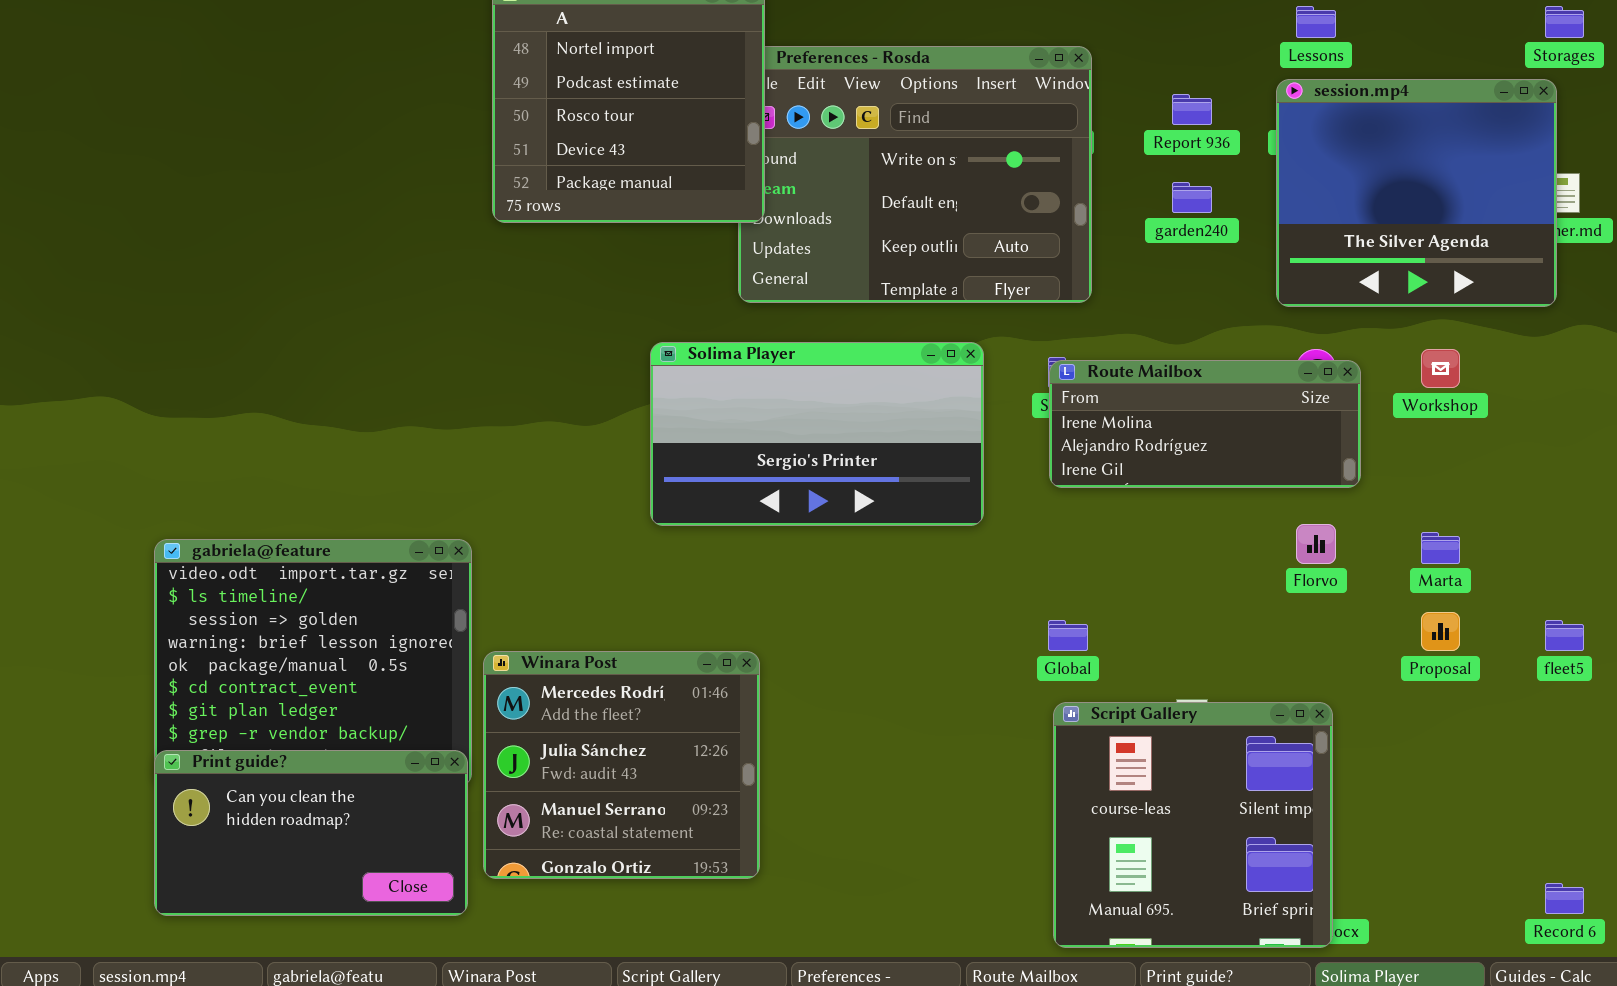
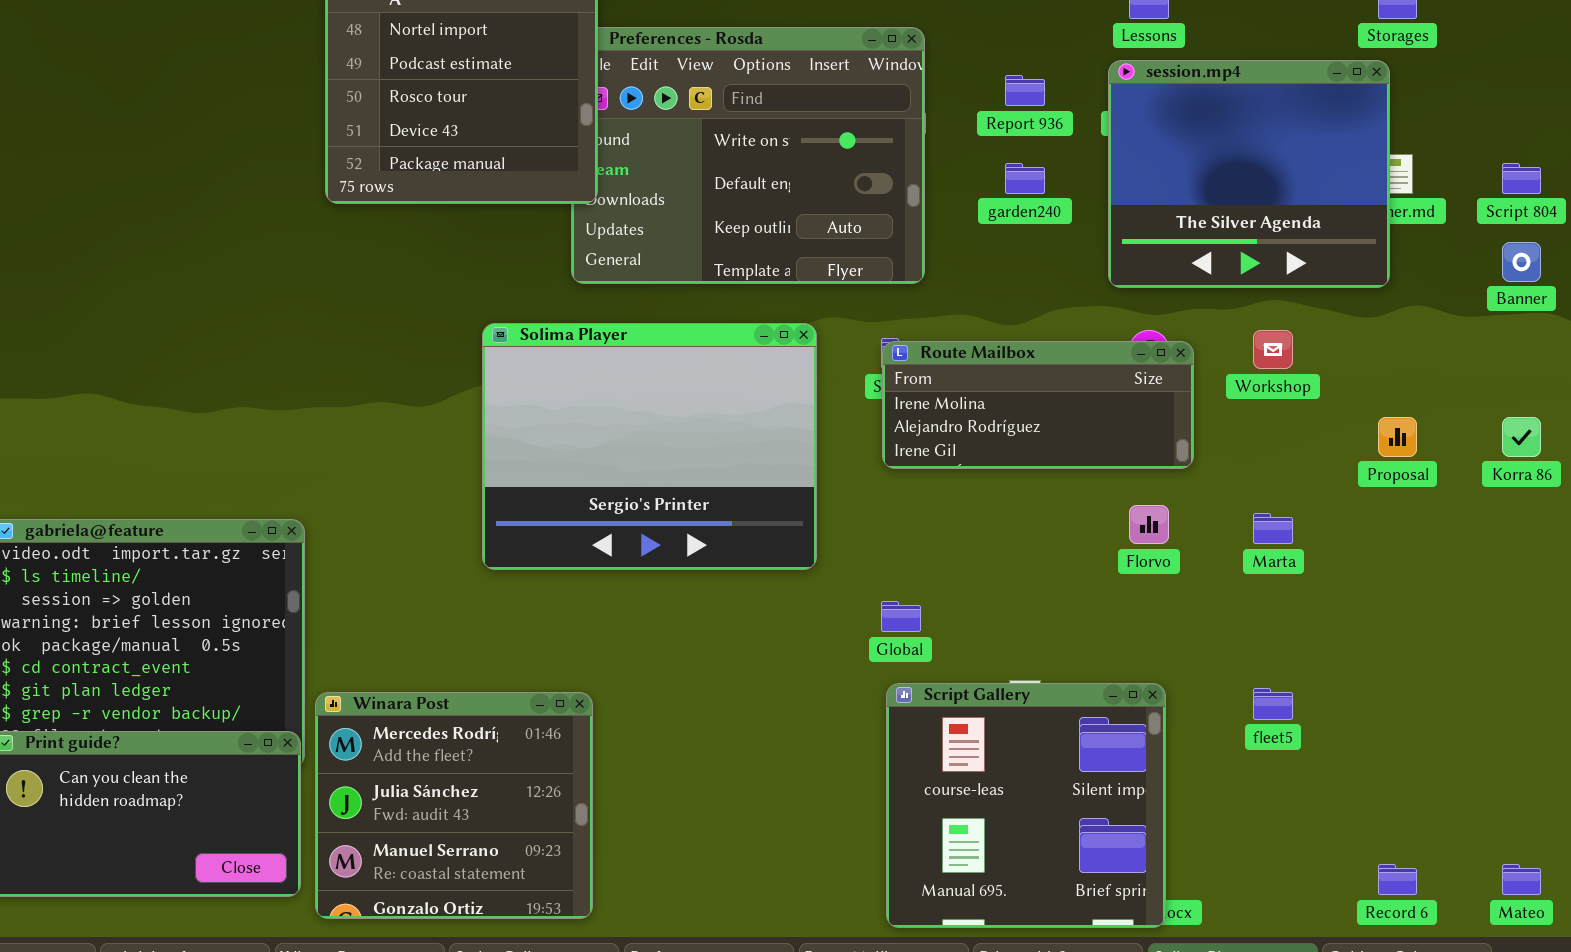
Solima Player: [650,342,984,526] -> [482,323,817,570], resized
Proposal: [1421,612,1460,651] -> [1378,417,1417,457], moved
fleet5: [1545,620,1584,651] -> [1253,688,1293,720], moved
Winara Post: [483,651,760,879] -> [315,692,593,919], moved

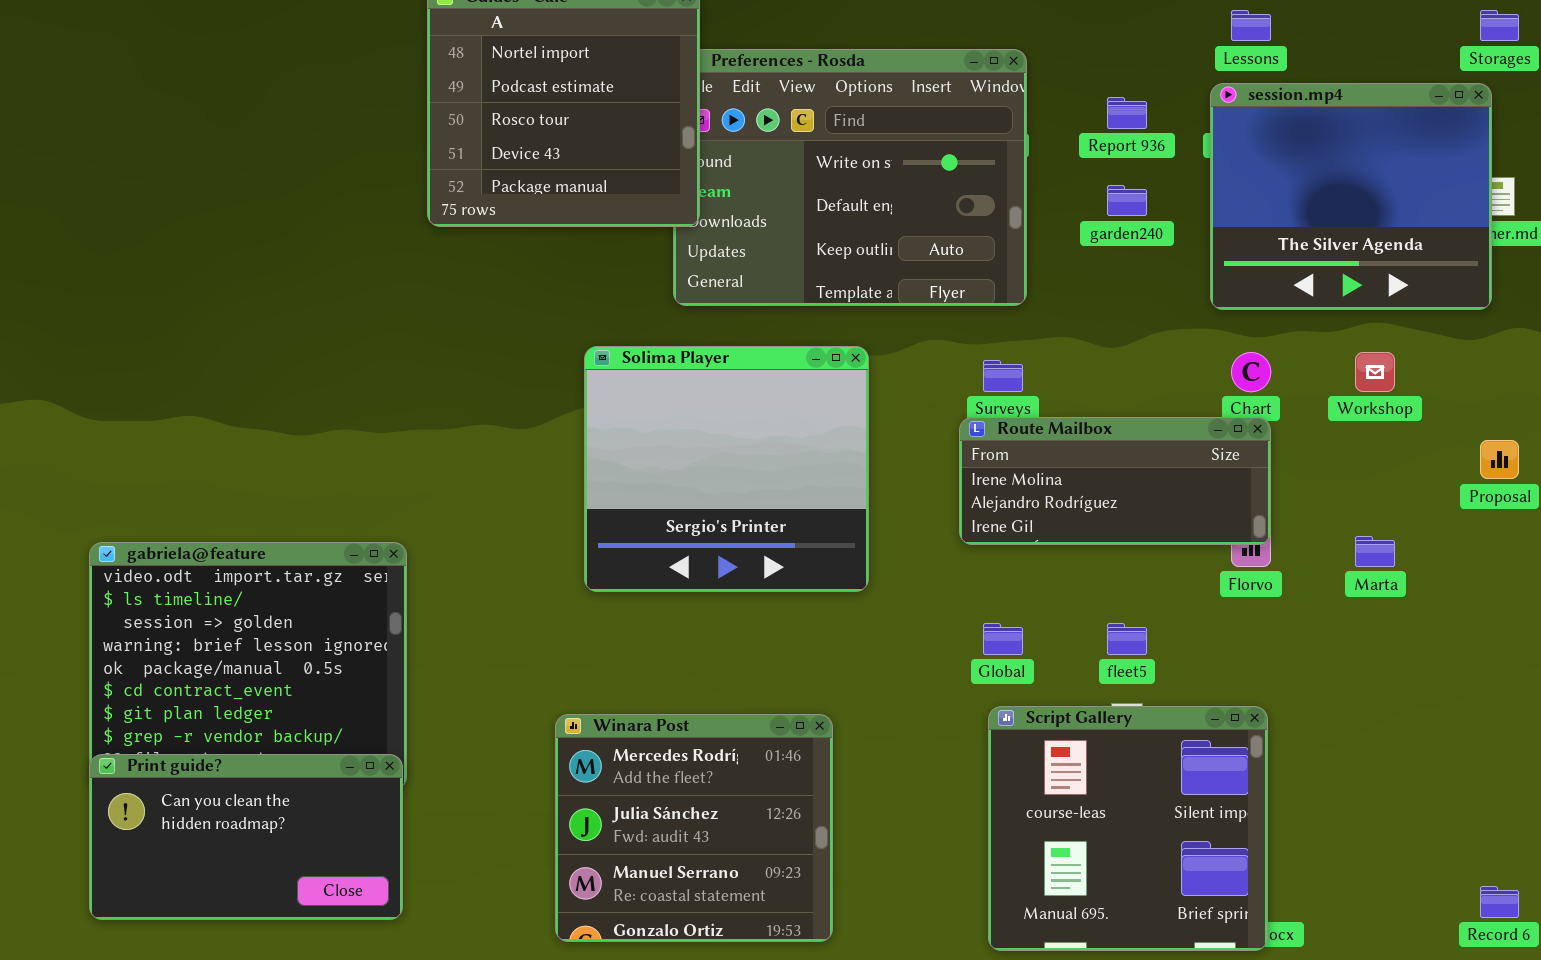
Solima Player: [482,323,817,570] -> [584,346,869,592], resized
Route Mailbox: [882,341,1194,469] -> [959,417,1271,545], moved
fleet5: [1253,688,1293,720] -> [1107,623,1147,655], moved
Winara Post: [315,692,593,919] -> [555,714,833,942], moved

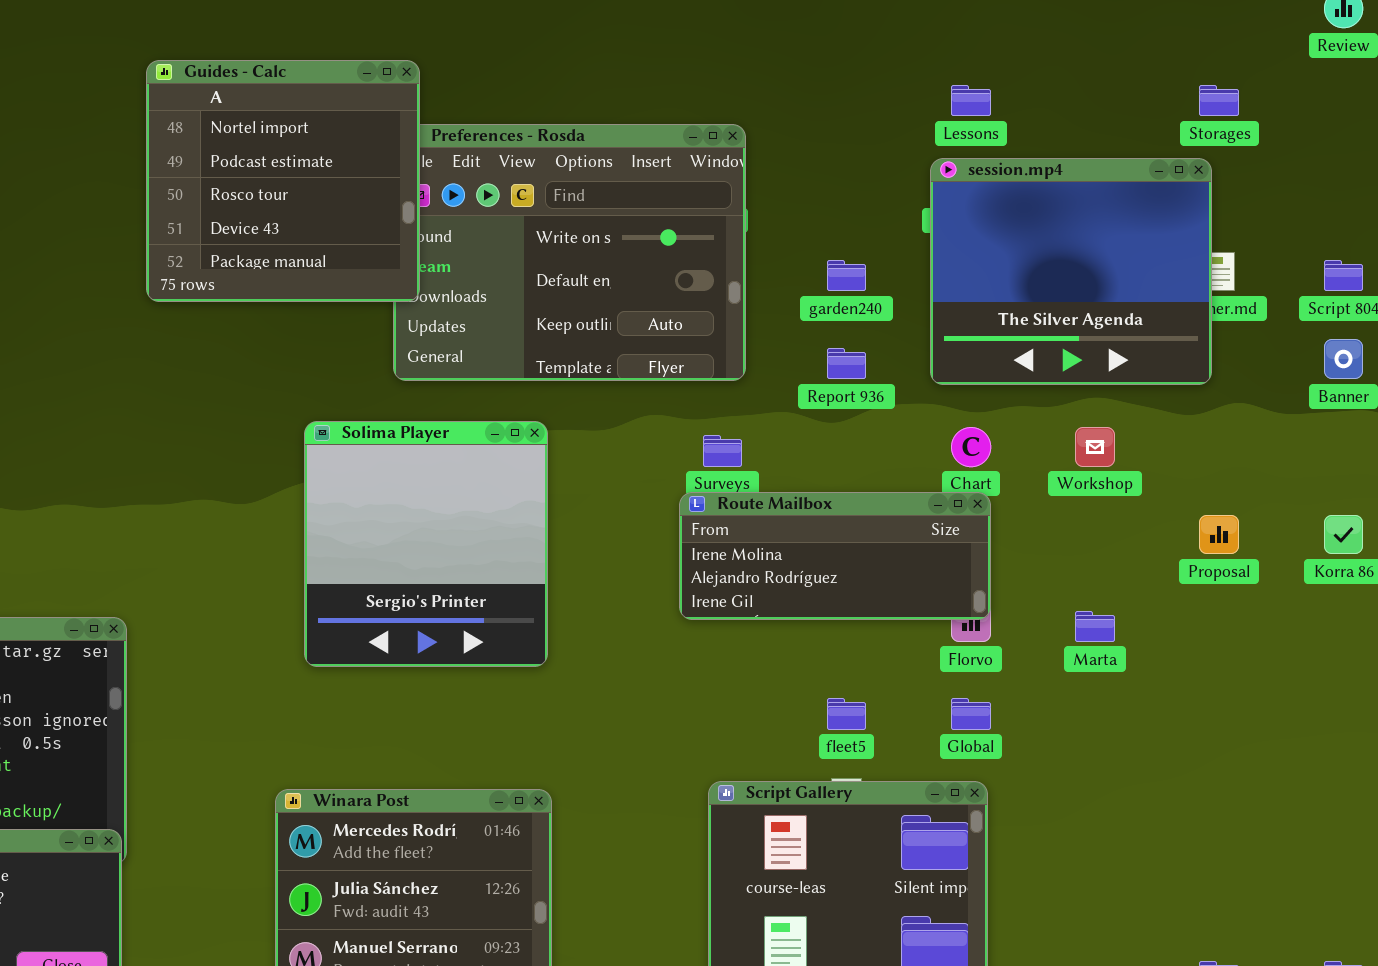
Report 936: [1107,97,1147,129] -> [827,348,866,379], moved
Solima Player: [584,346,869,592] -> [304,421,548,667], resized
Global: [983,623,1023,655] -> [951,698,991,730], moved

